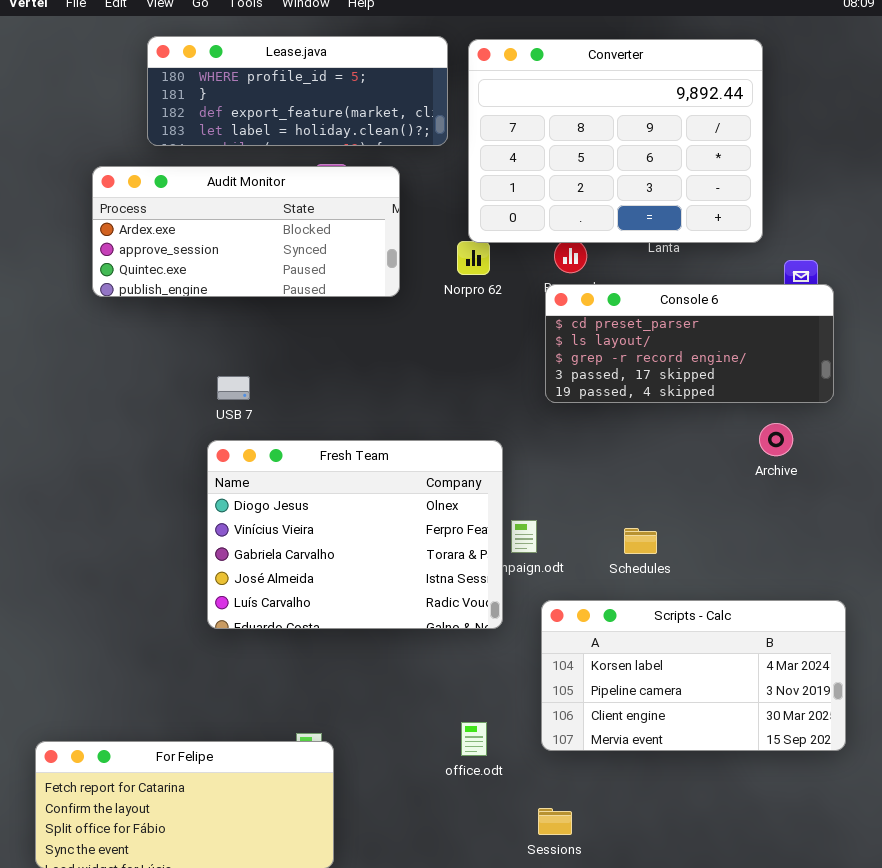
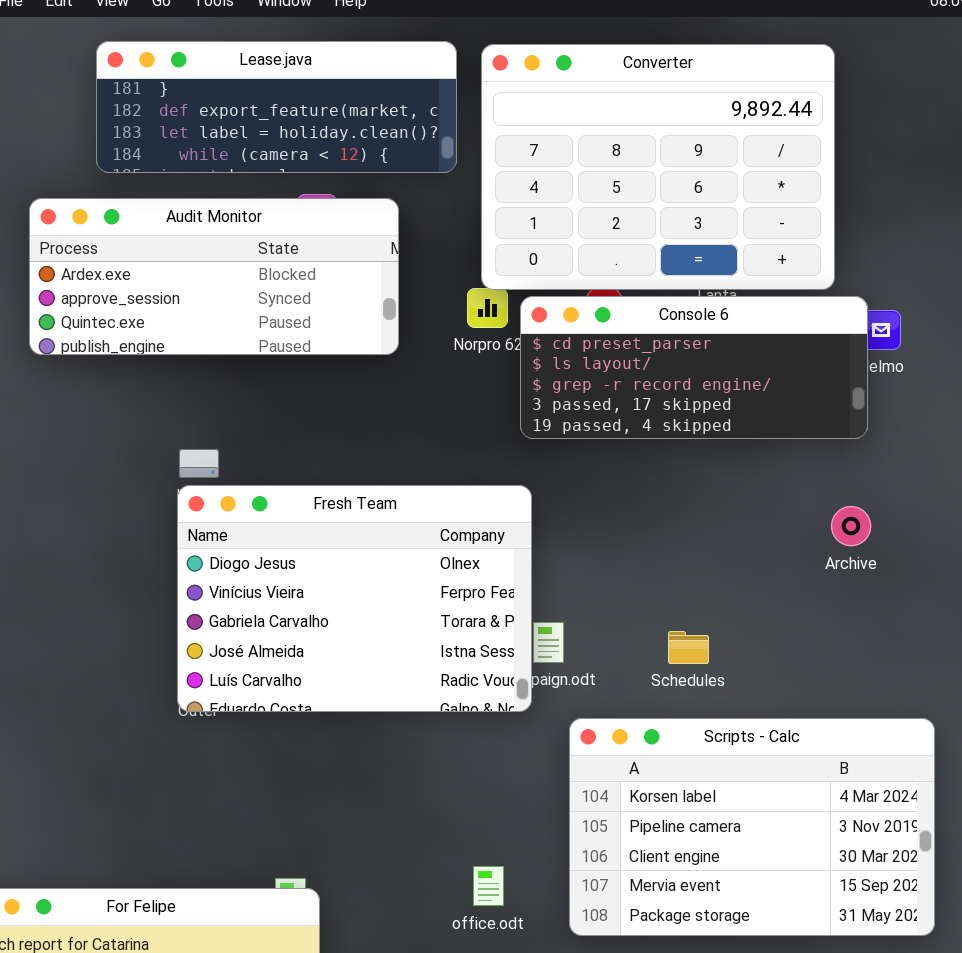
Lease.java: [147,36,448,146] -> [96,41,457,173], scrolled down 1 row
Console 6: [545,284,834,403] -> [520,296,868,439], moved
Fresh Team: [207,440,503,629] -> [177,485,532,712], moved
Scripts - Calc: [541,600,846,751] -> [569,718,935,936], resized

